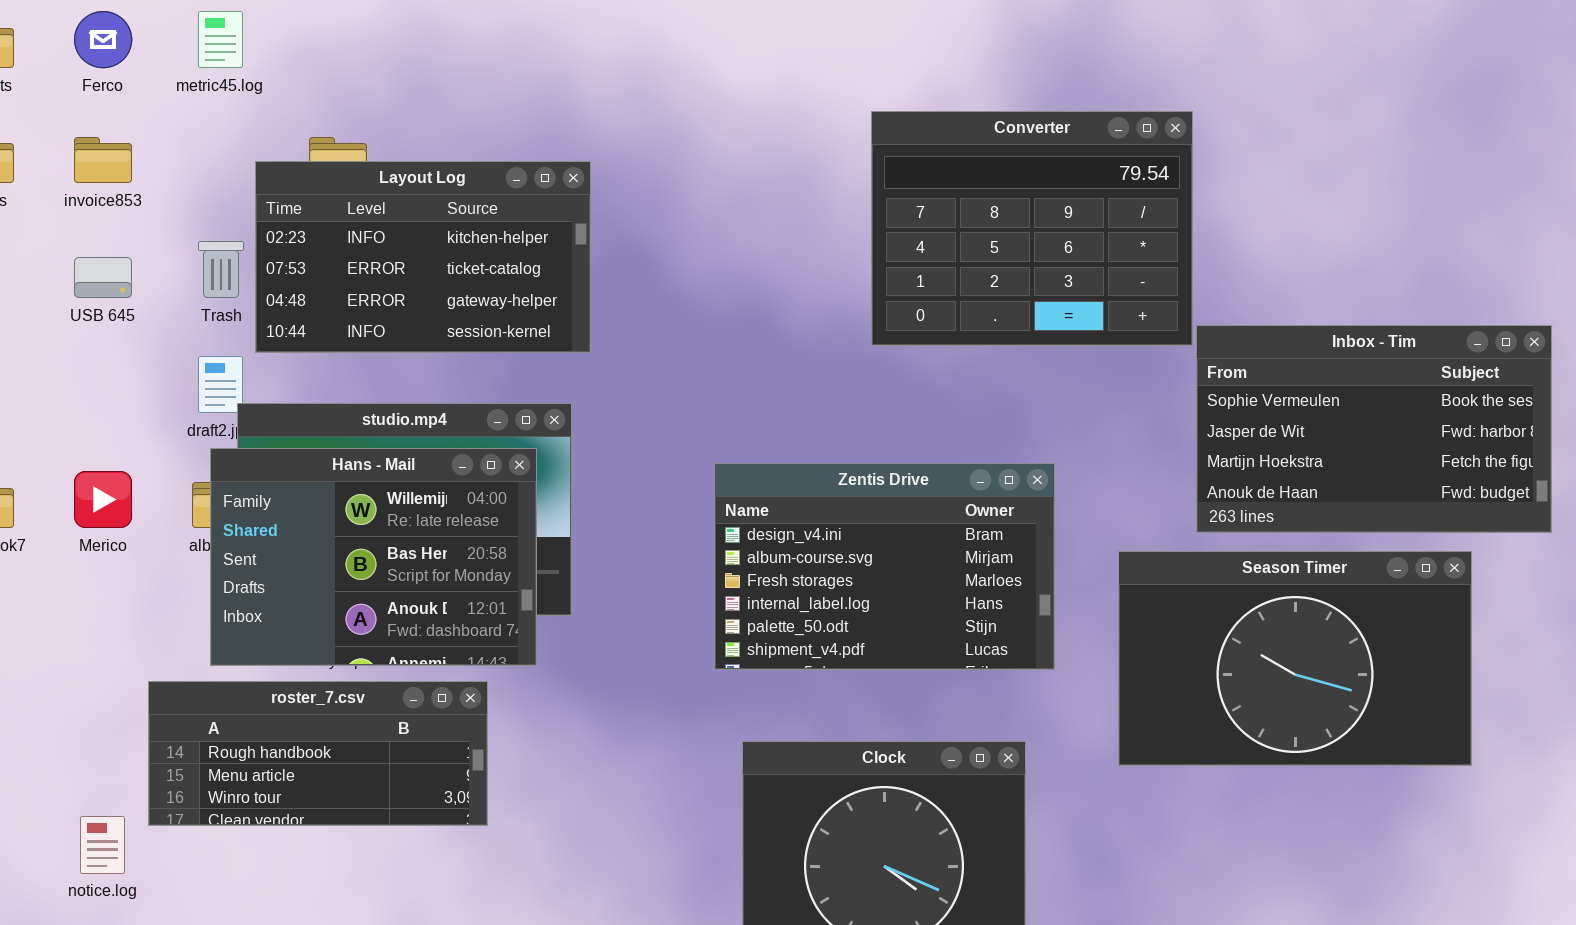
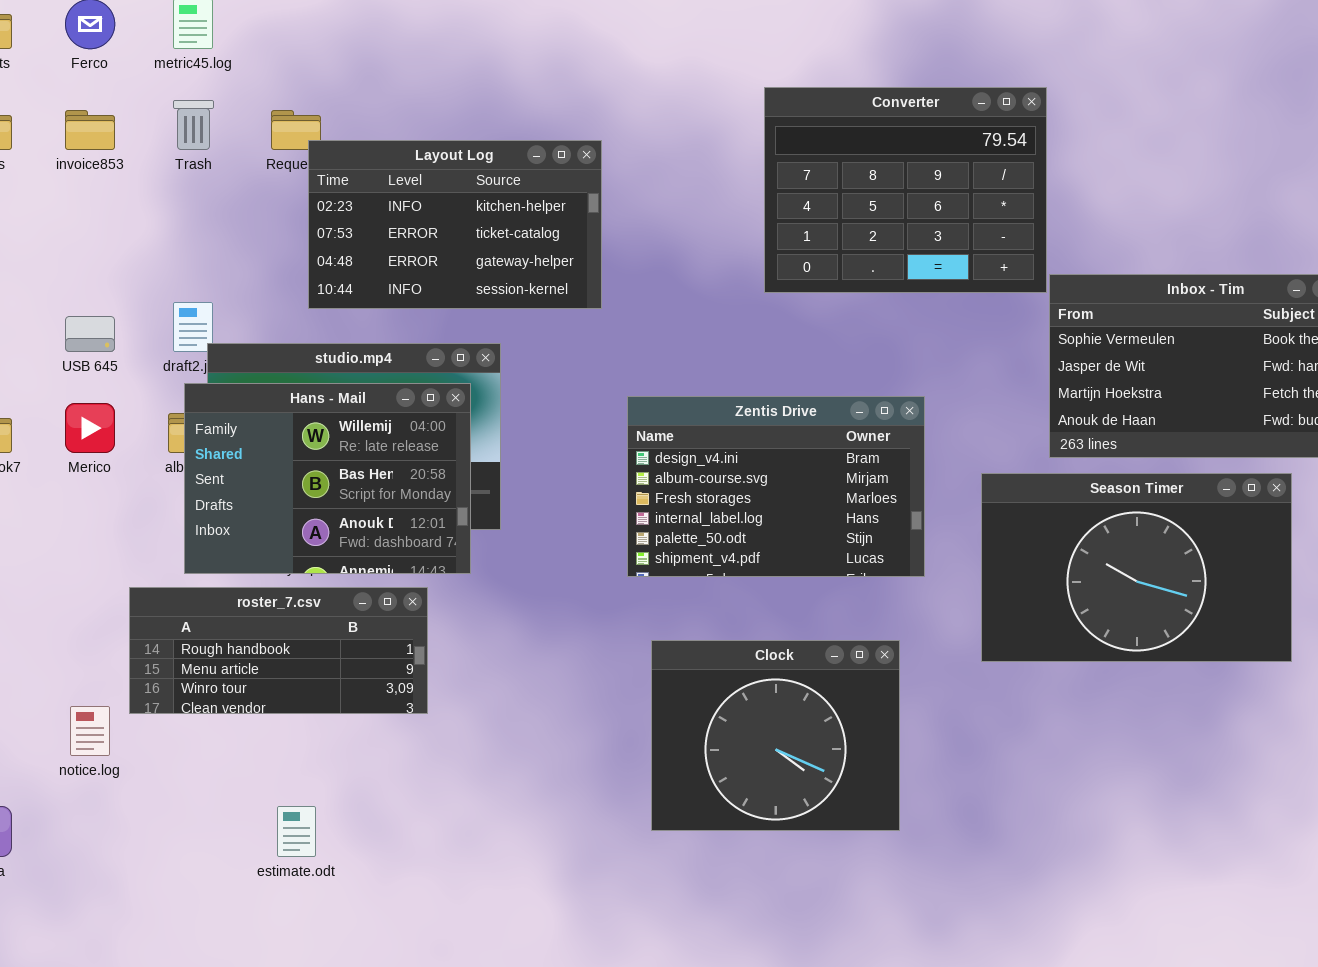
Layout Log: [255,161,591,353] -> [308,140,602,309], moved
Trash: [198,241,244,298] -> [173,100,214,150], moved
USB 645: [74,257,132,298] -> [65,316,115,352], moved

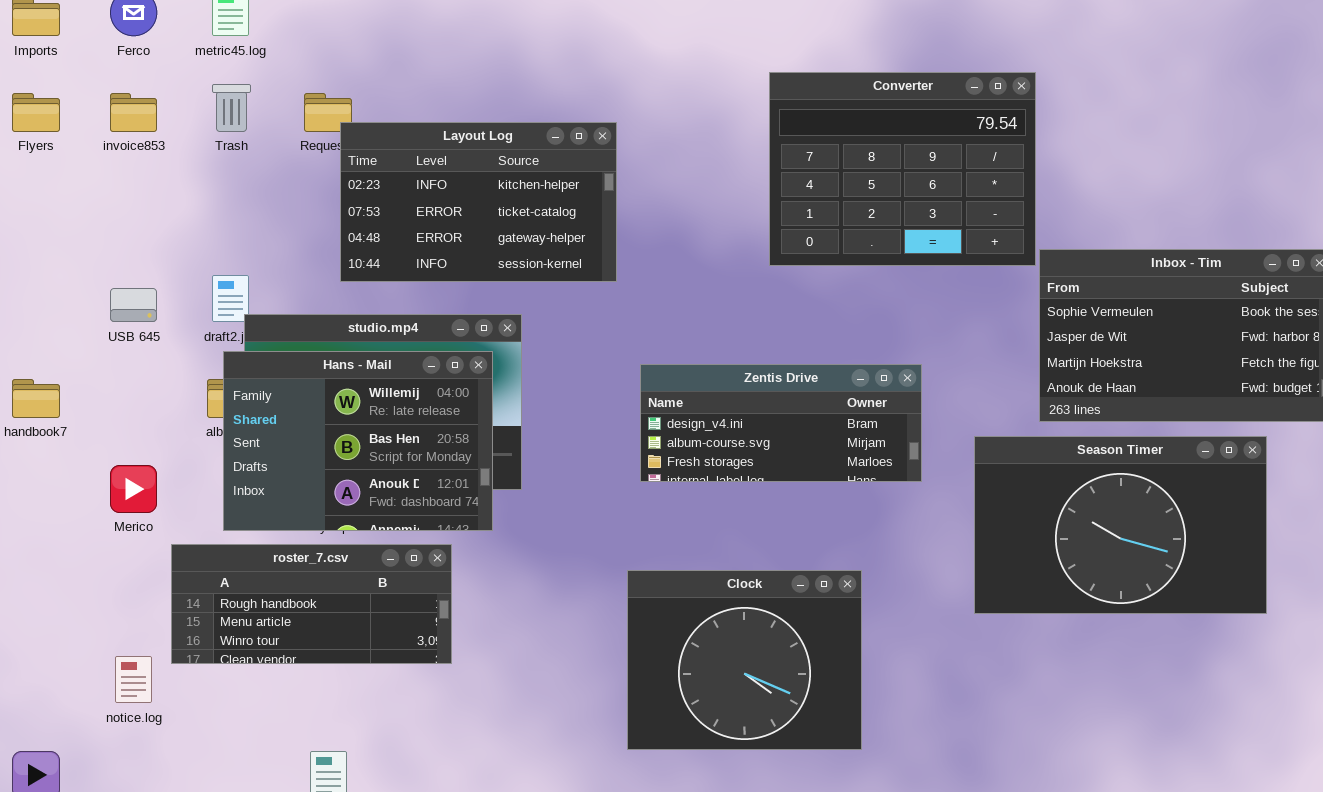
Zentis Drive: [627,396,925,577] -> [640,364,922,482], resized
Merico: [65,403,115,453] -> [110,465,157,513], moved
Clock: [651,640,900,831] -> [627,570,862,750], moved

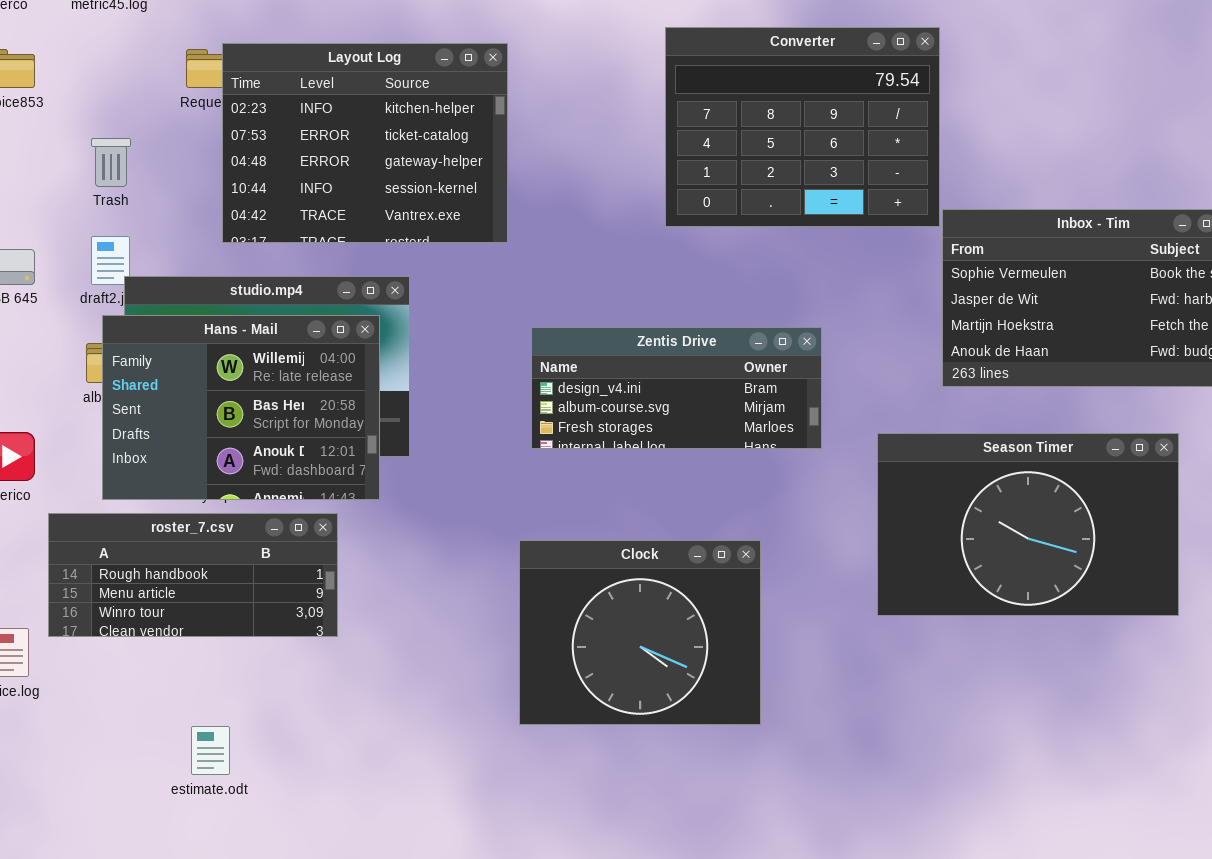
Trash: [212,84,251,132] -> [91,138,131,187], moved
Layout Log: [340,122,617,282] -> [222,43,508,243], resized
Season Timer: [974,436,1267,614] -> [877,433,1179,616], moved

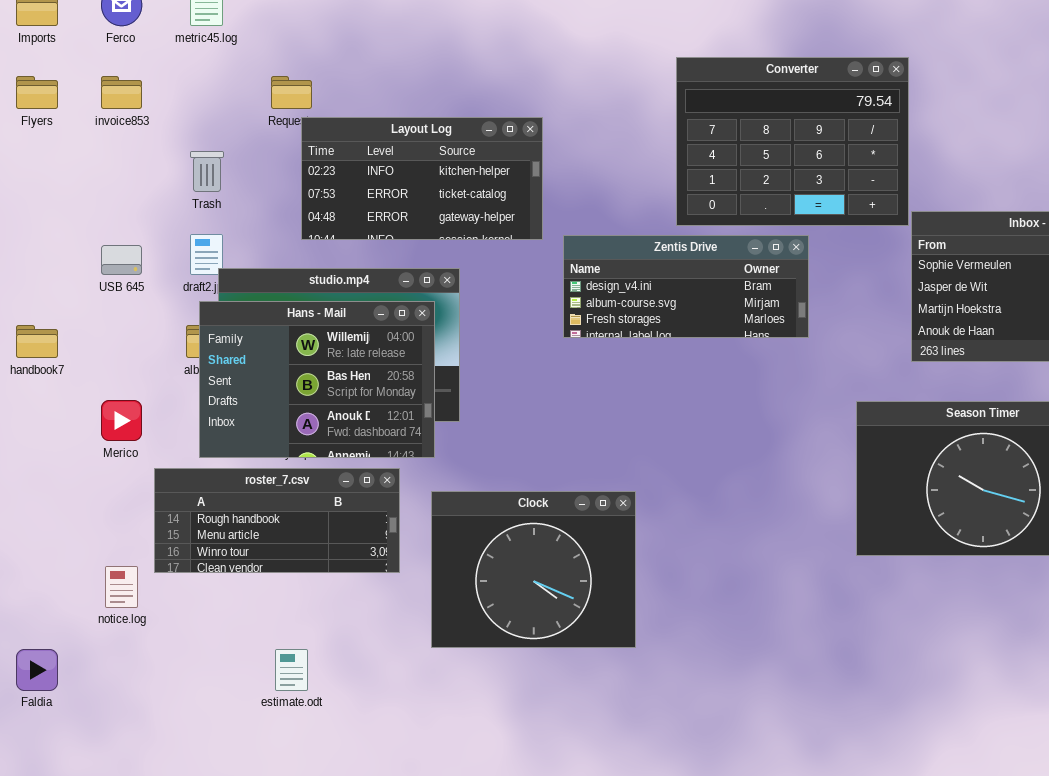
Layout Log: [222,43,508,243] -> [301,117,543,240], resized
Zentis Drive: [531,327,822,449] -> [563,235,809,338], moved
Clock: [519,540,761,725] -> [431,491,636,648], moved

